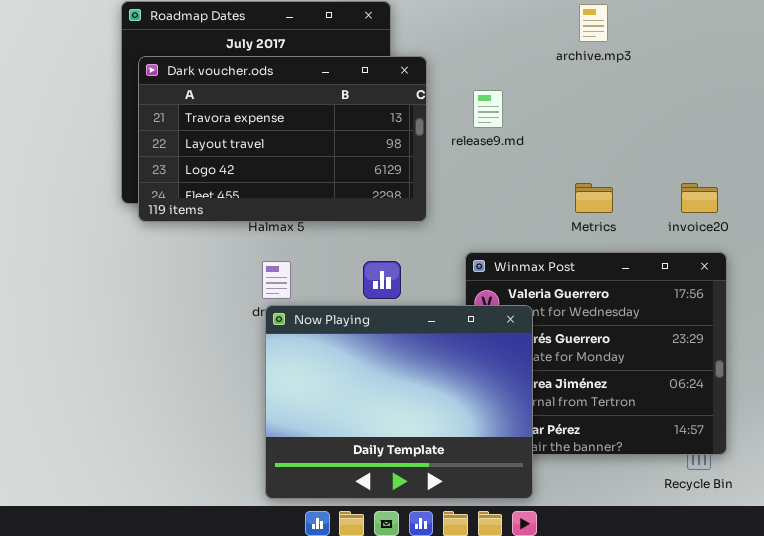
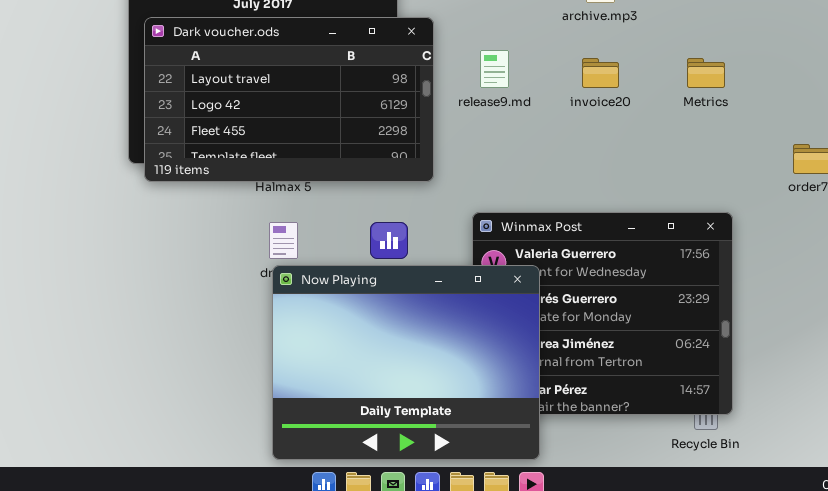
Dark voucher.ods: [138,56,427,222] -> [144,17,434,182], scrolled down 1 row
Metrics: [575,183,613,213] -> [687,58,725,88], moved
invoice20: [681,183,718,213] -> [582,58,619,88], moved

